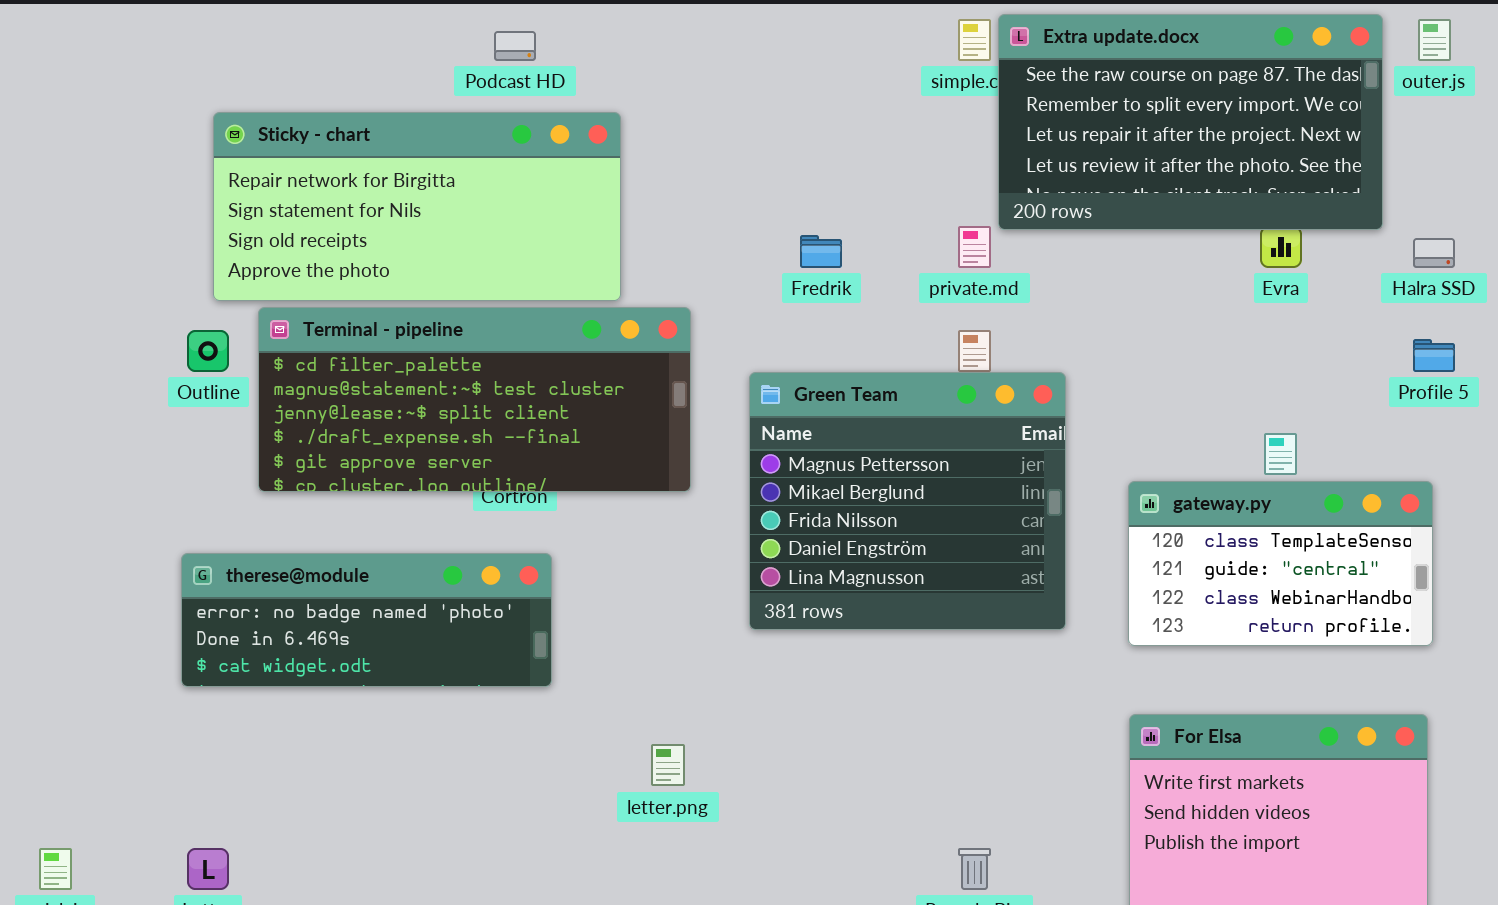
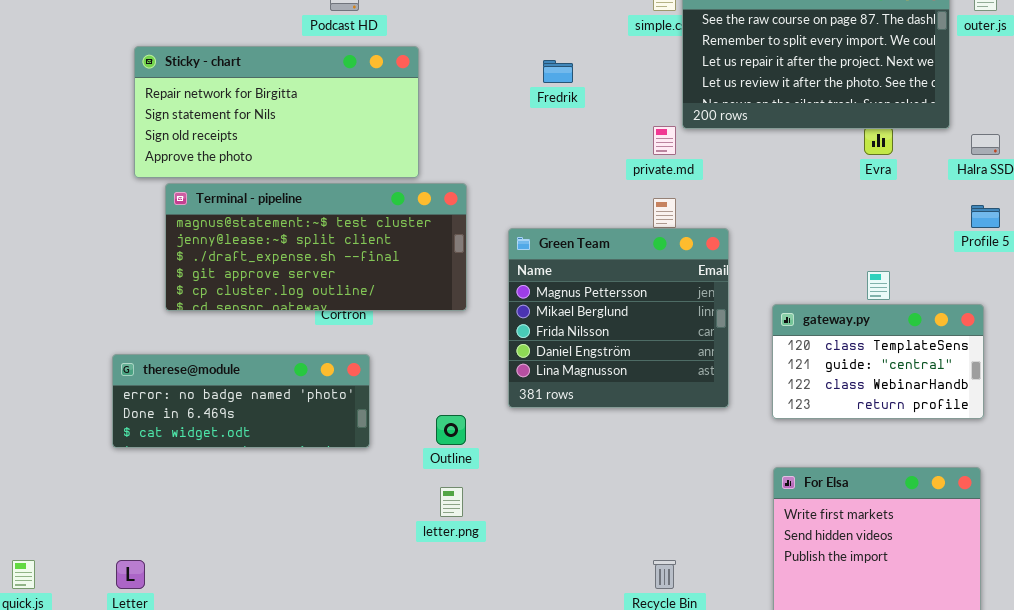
Fredrik: [800,235,842,268] -> [543,60,573,83], moved
Terminal - pipeline: [258,307,691,492] -> [165,183,467,311], scrolled down 1 row
Outline: [187,330,229,372] -> [436,415,466,445], moved

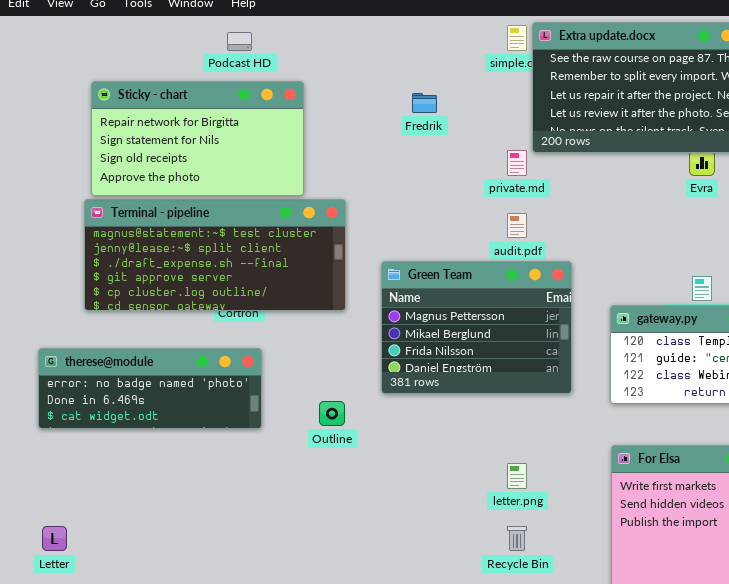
Sticky - chart: [134,46,419,178] -> [91,81,304,196], resized
Green Team: [508,228,729,408] -> [381,261,572,394], resized
letter.png: [440,487,463,517] -> [507,463,527,489], moved

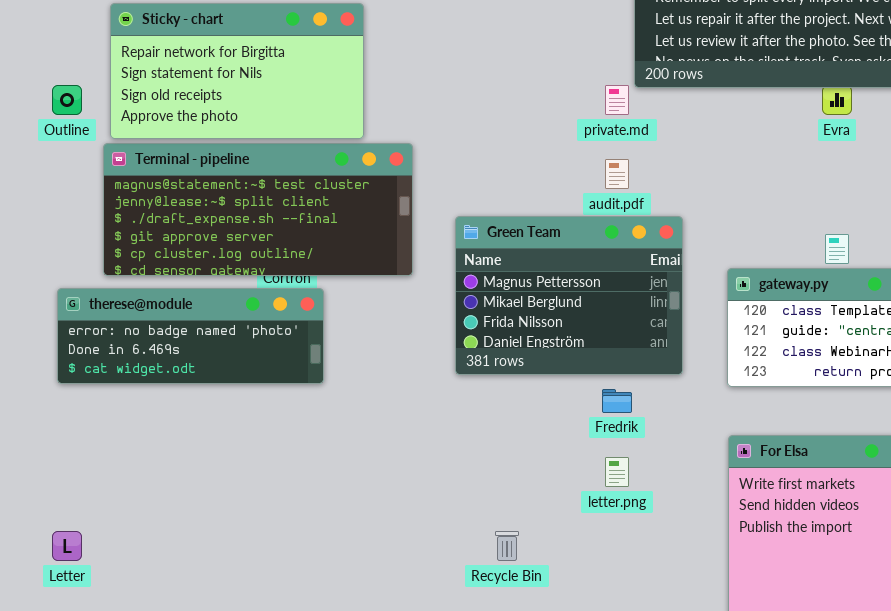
Fredrik: [412,93,437,113] -> [602,389,632,413], moved
therese@module: [38,348,262,429] -> [57,288,324,384], moved
Outline: [319,401,345,426] -> [52,85,82,115], moved
Recycle Bin: [507,526,527,551] -> [495,531,519,561], moved

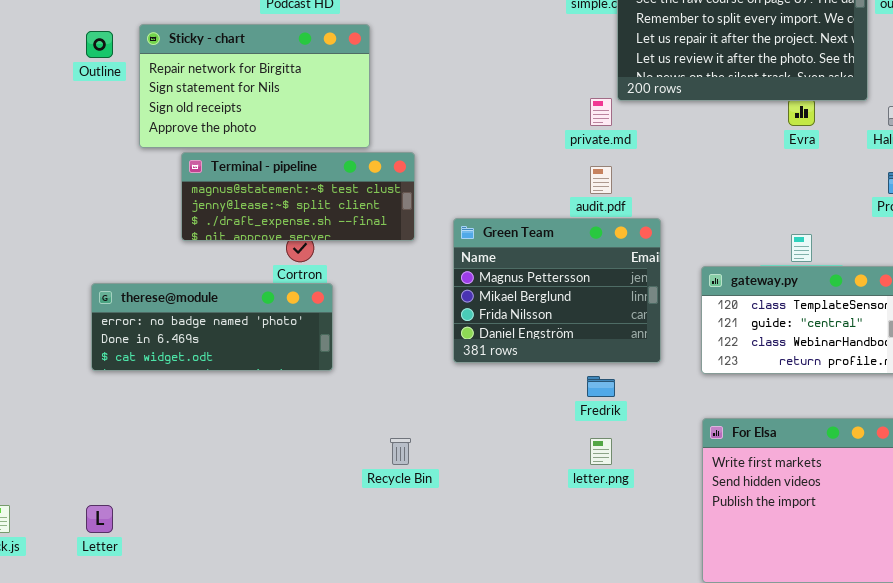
Outline: [52,85,82,115] -> [86,31,113,58], moved
Terminal - pipeline: [103,143,413,276] -> [181,152,415,241], resized
Recycle Bin: [495,531,519,561] -> [390,438,411,465], moved

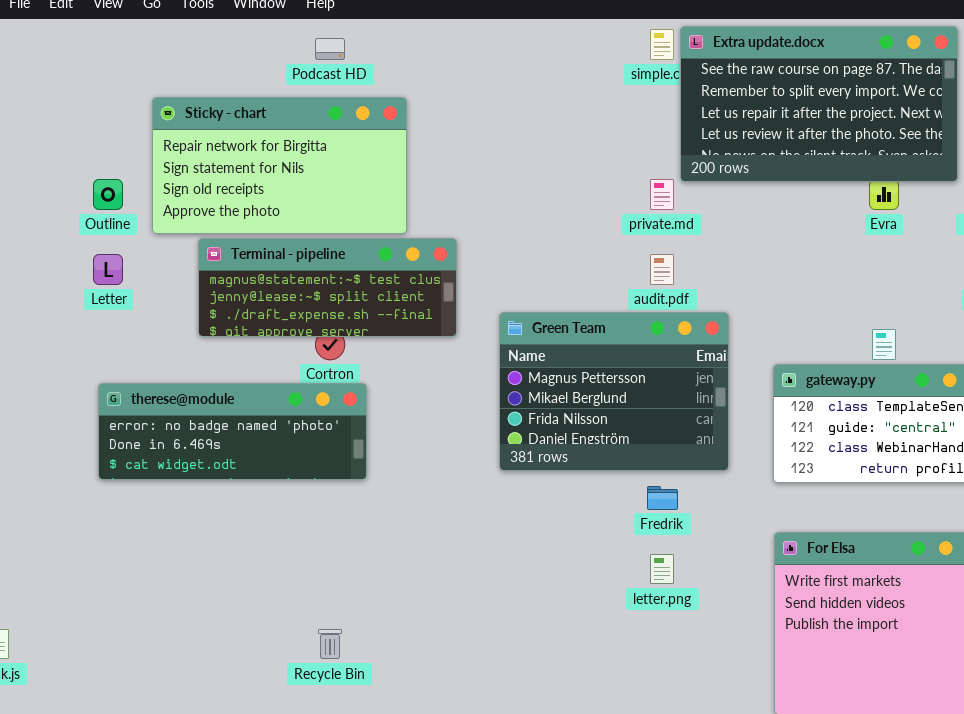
Outline: [86,31,113,58] -> [93,179,123,210], moved
Recycle Bin: [390,438,411,465] -> [318,629,342,659], moved
Letter: [86,505,113,533] -> [93,254,123,285], moved

